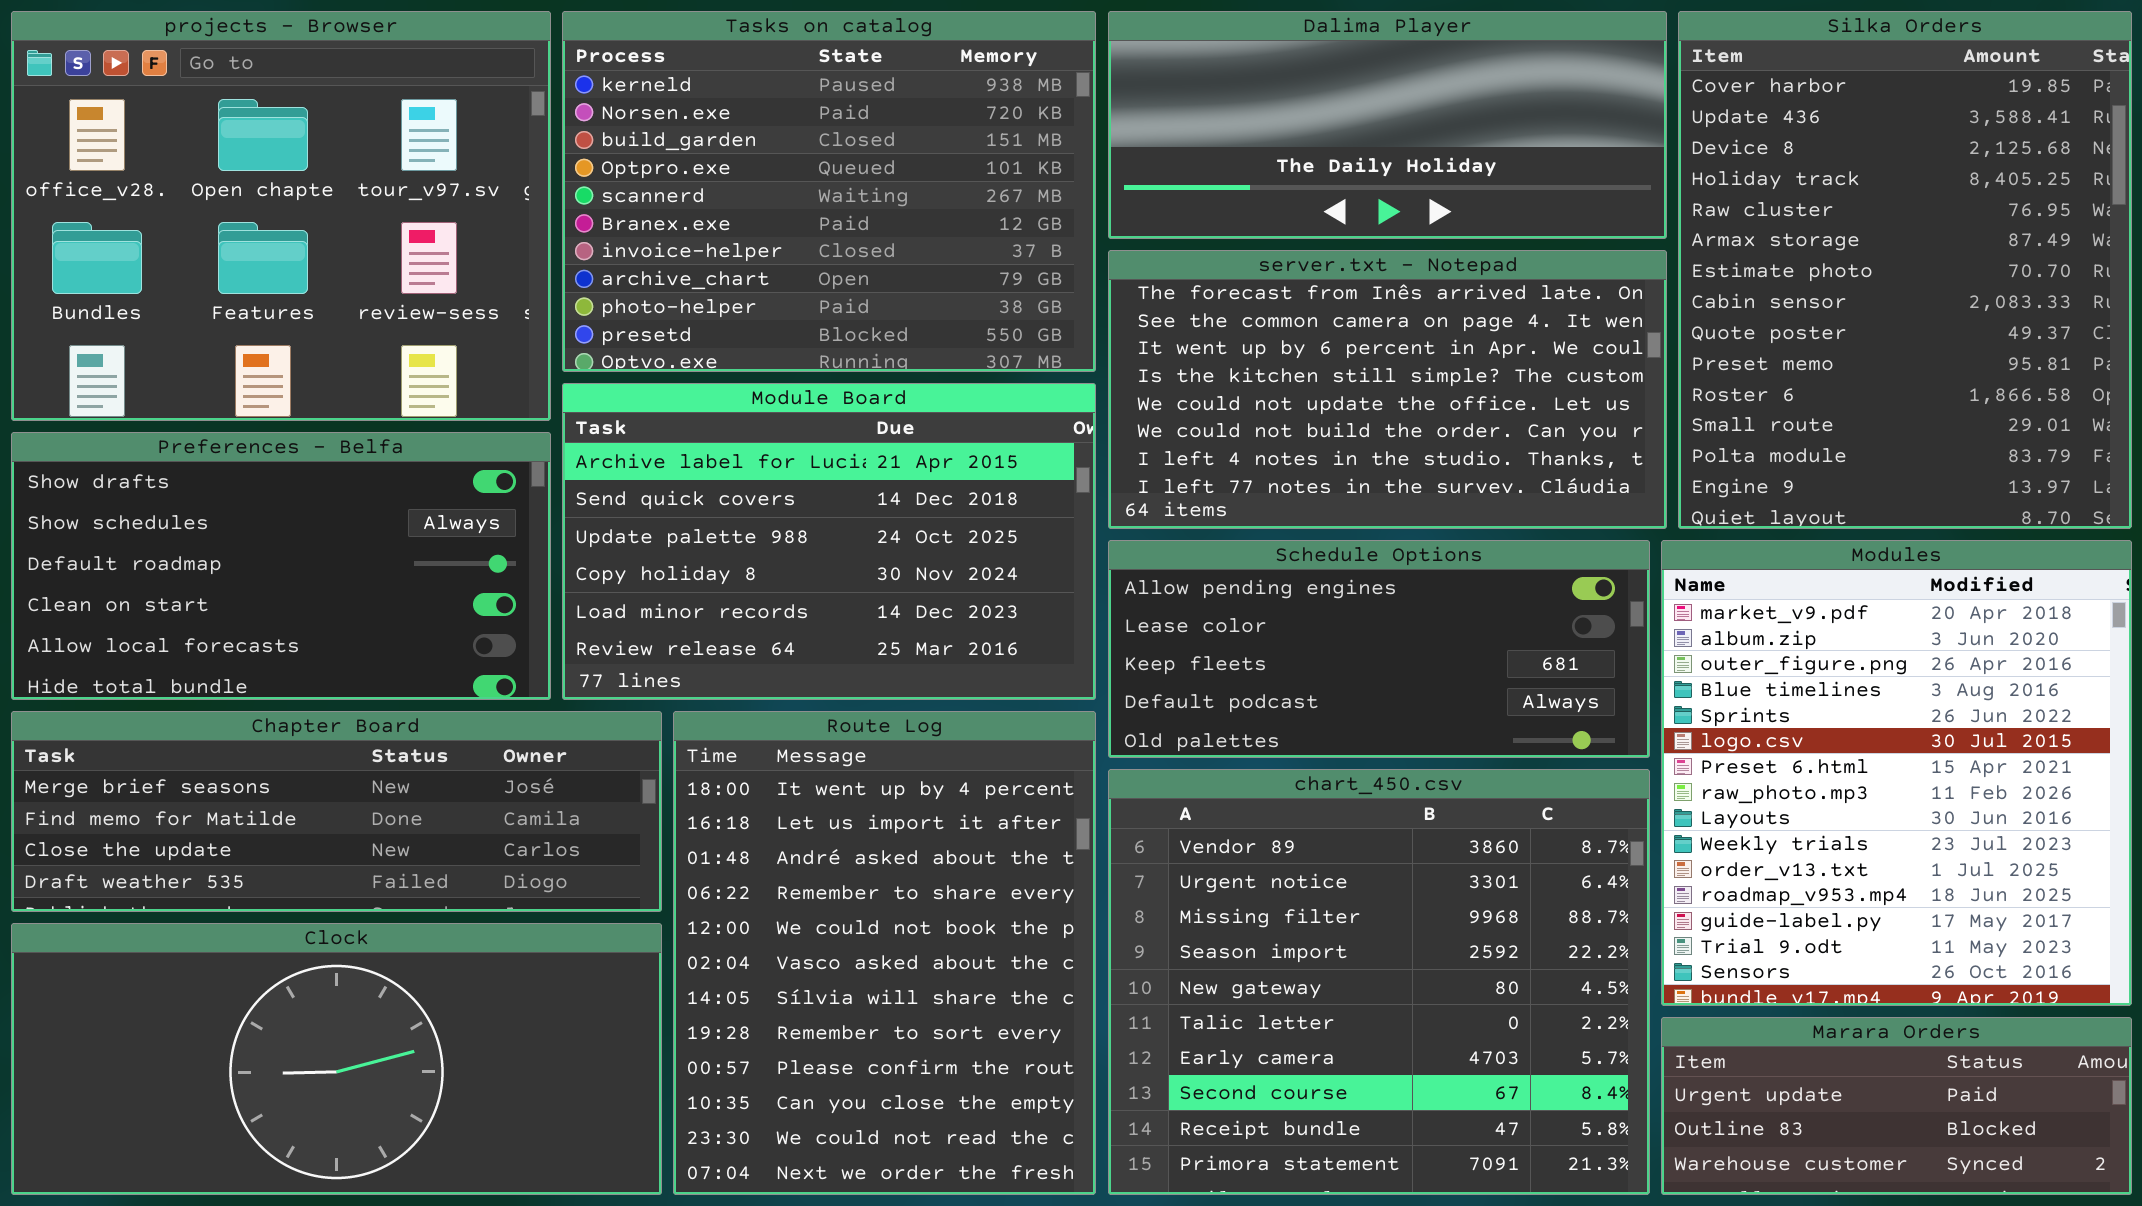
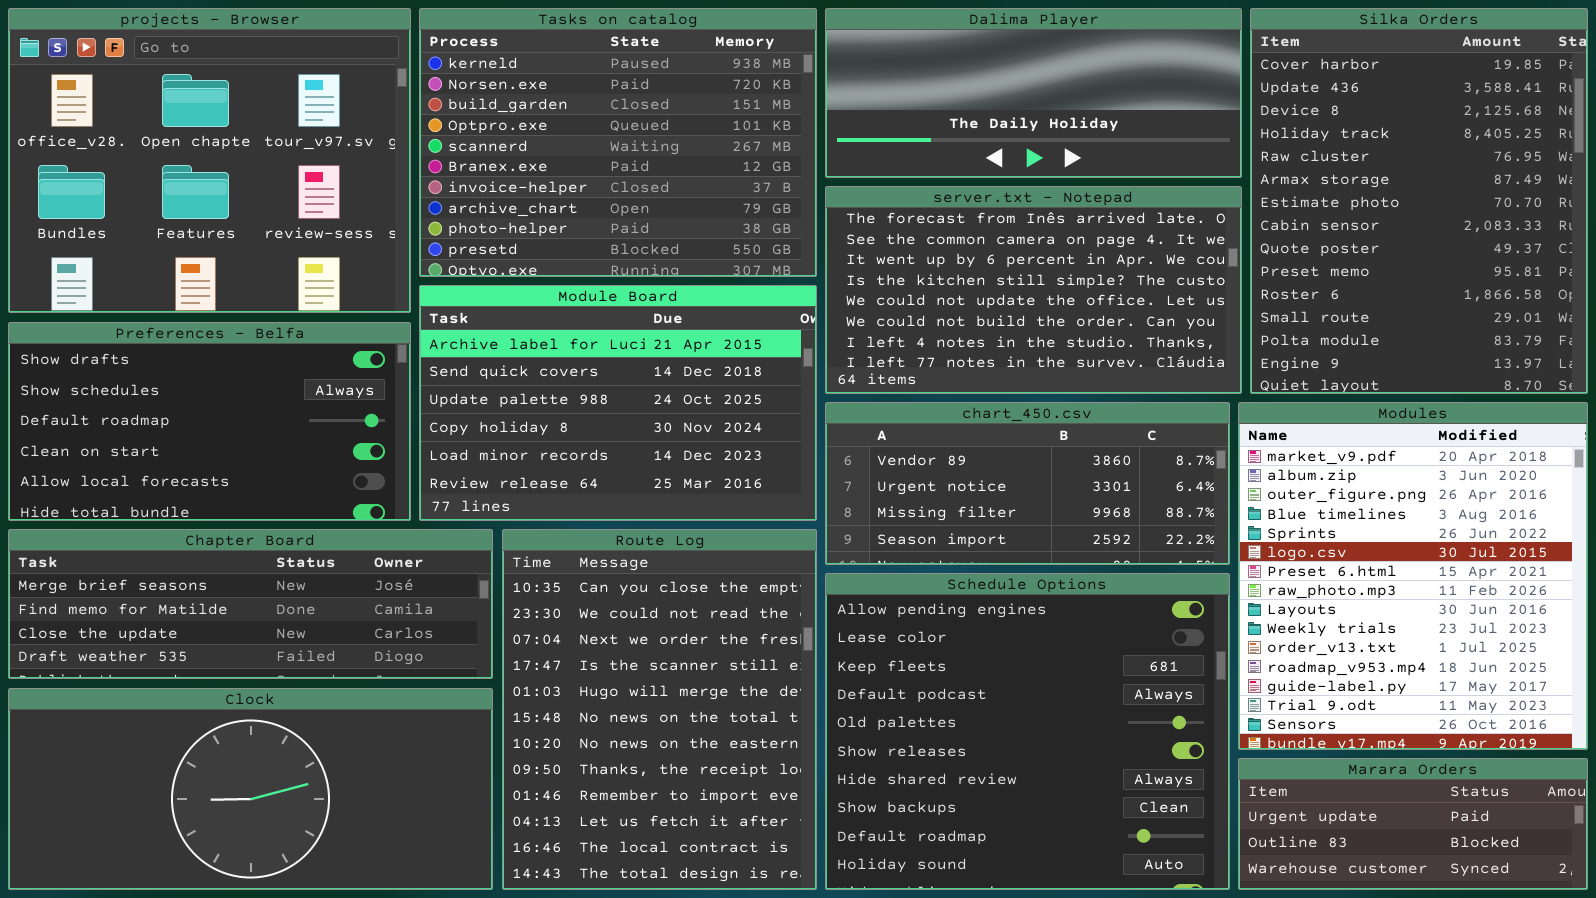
Schedule Options: [1108,540,1650,758] -> [825,573,1230,890], moved, resized
Route Log: [673,711,1096,1195] -> [502,529,817,890], scrolled down 9 rows
chart_450.csv: [1108,769,1650,1195] -> [825,402,1230,565], moved, resized

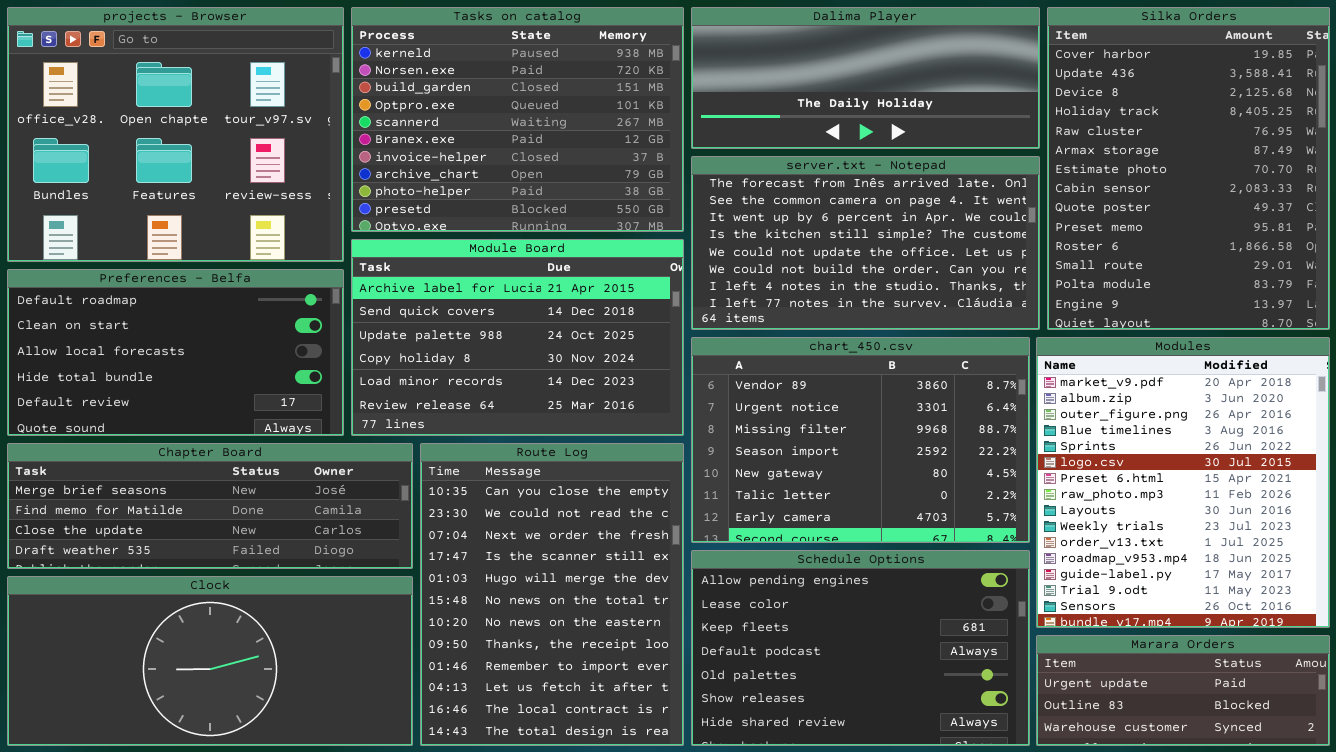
Preferences - Belfa: [8,322,411,521] -> [7,269,344,436], scrolled down 2 rows
chart_450.csv: [825,402,1230,565] -> [691,337,1030,543], resized
Schedule Options: [825,573,1230,890] -> [691,550,1030,746], resized

